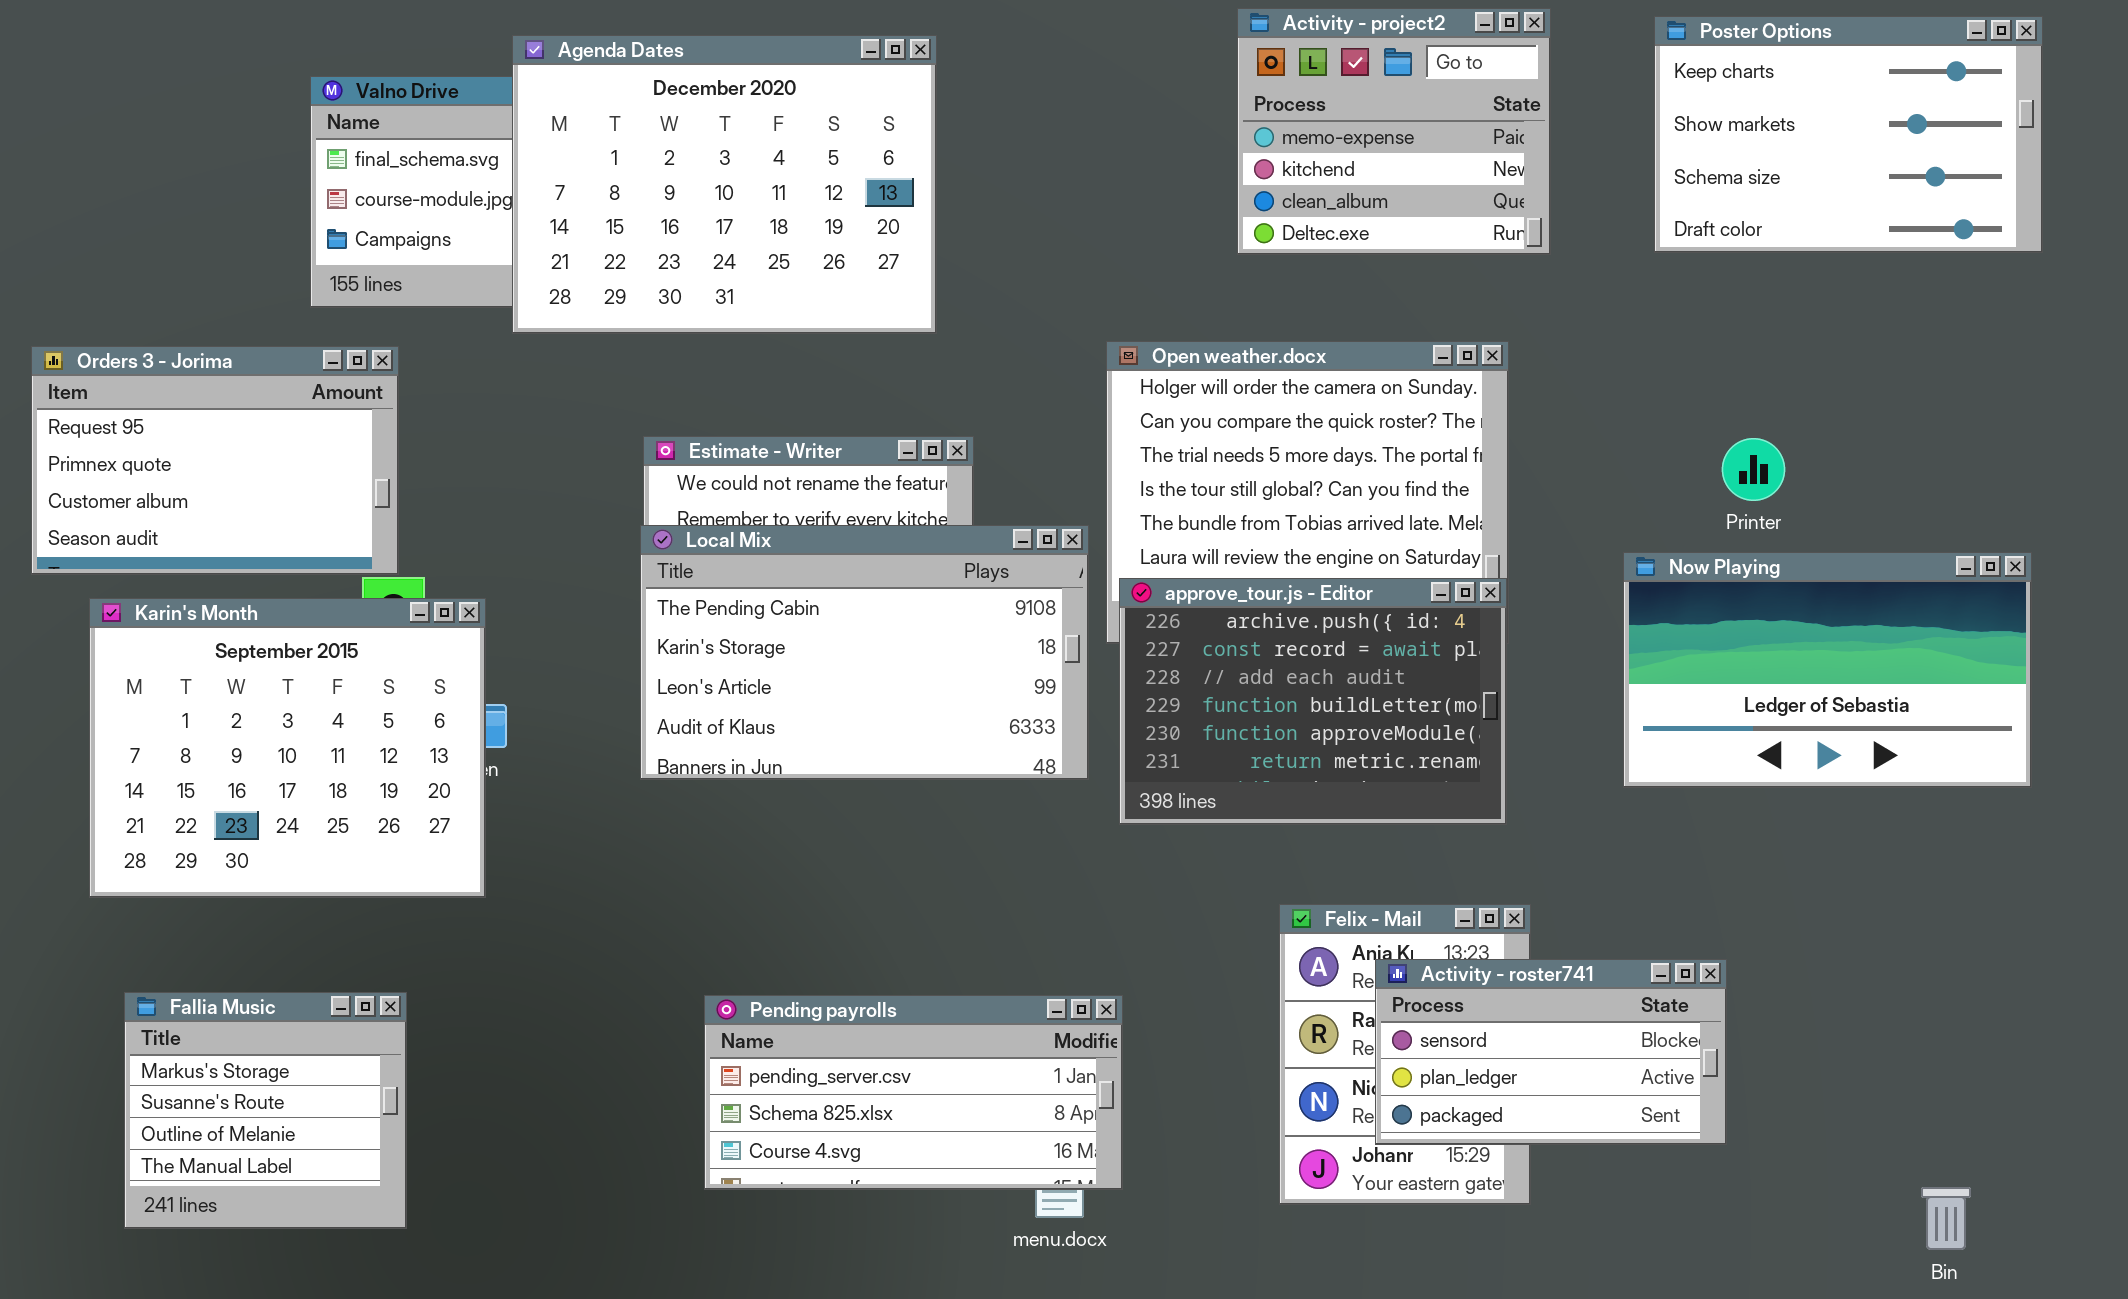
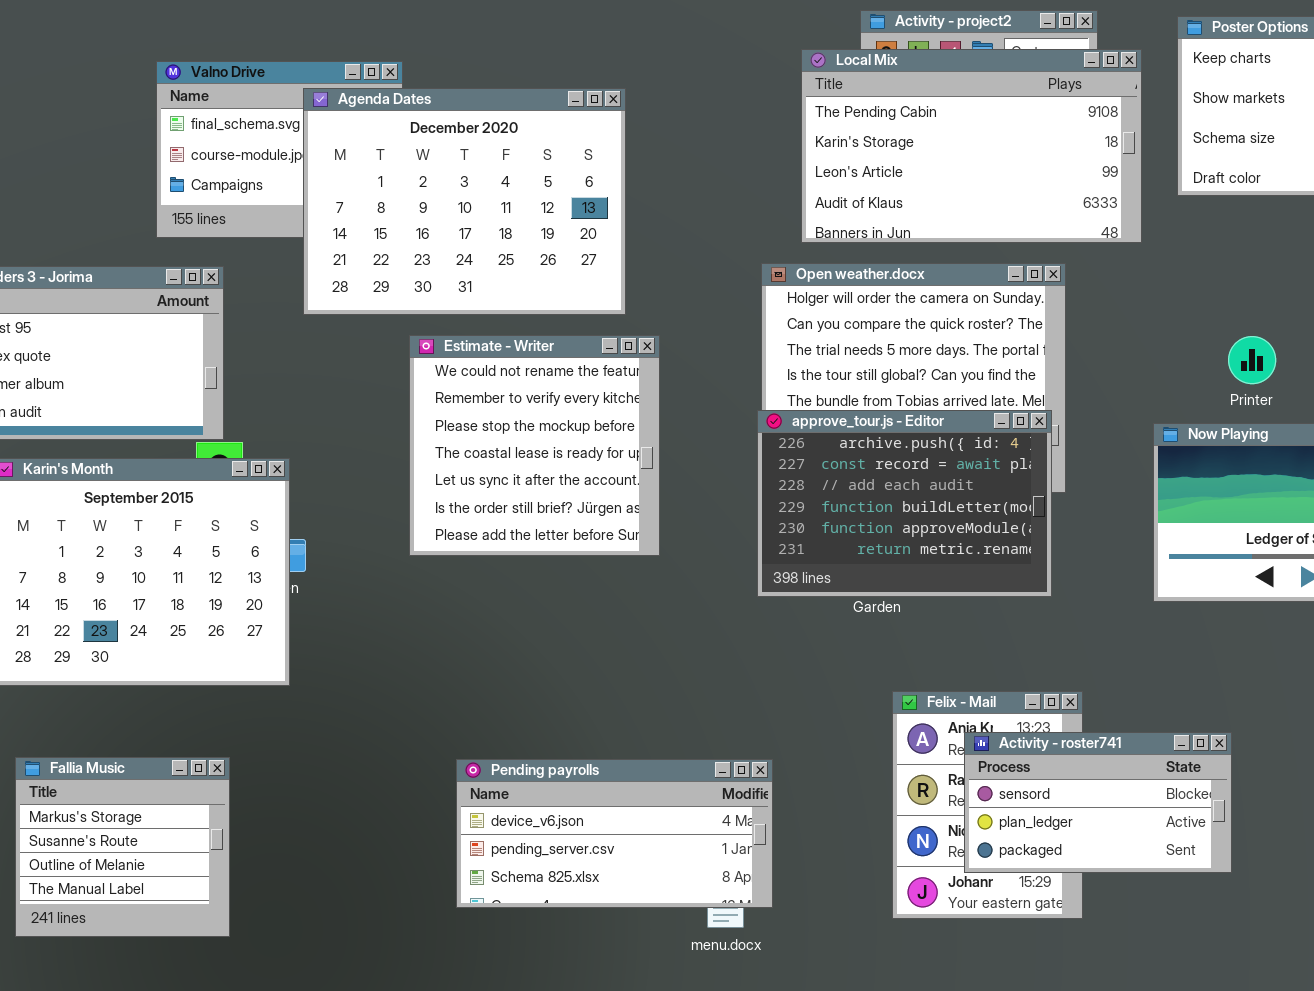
Agenda Dates: [512,35,937,334] -> [303,88,626,315], moved
Local Mix: [640,525,1089,780] -> [801,49,1142,243], moved
approve_tour.js - Editor: [1119,578,1507,825] -> [757,410,1052,597], moved
Pending payrolls: [704,995,1123,1190] -> [456,759,773,908], scrolled up 1 row

